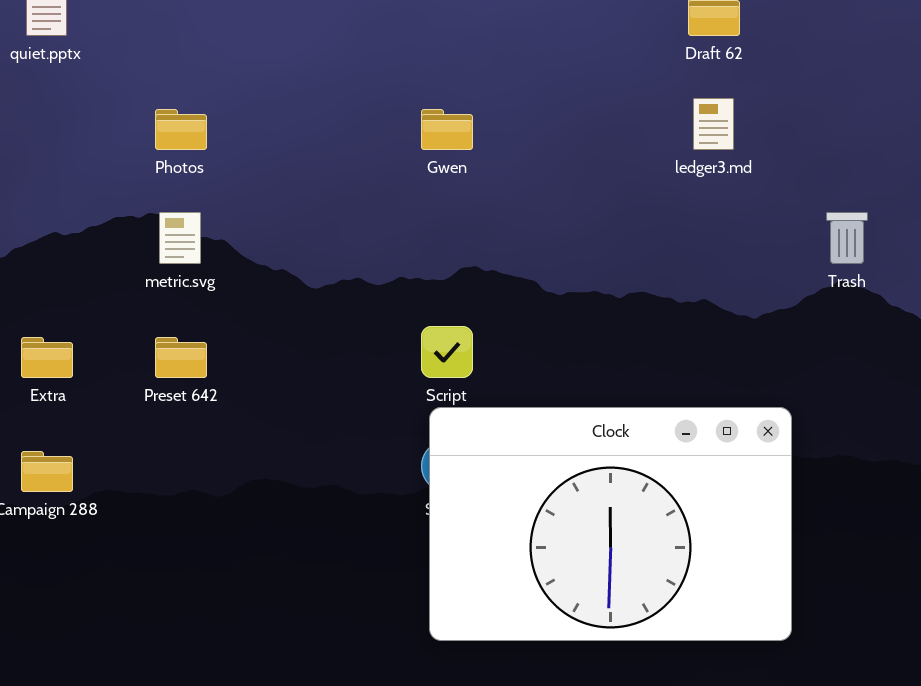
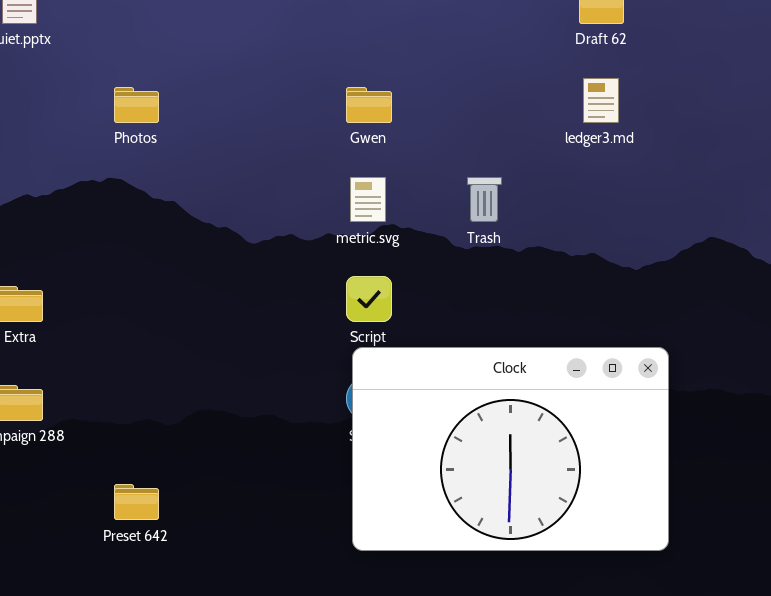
metric.svg: [159,212,201,264] -> [350,177,386,222], moved
Trash: [826,212,868,264] -> [467,177,502,222], moved
Preset 642: [155,337,207,378] -> [114,484,159,520], moved

